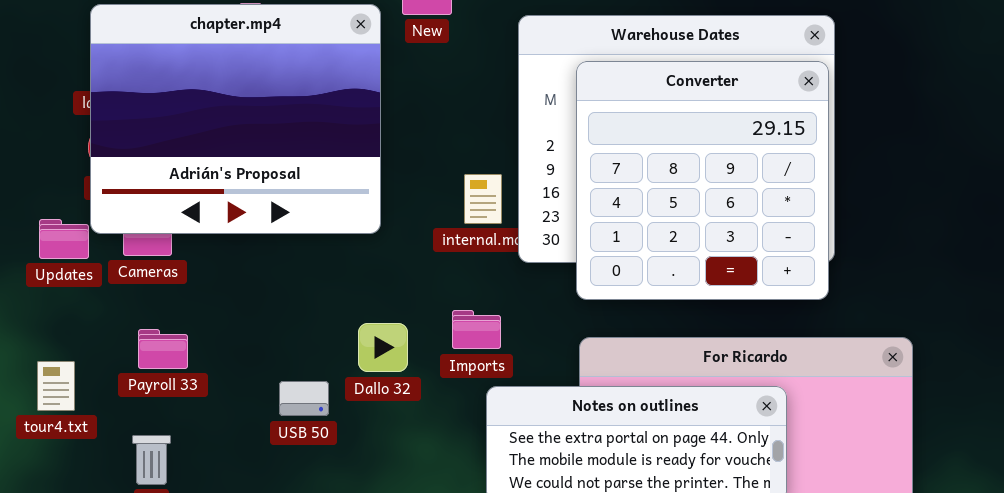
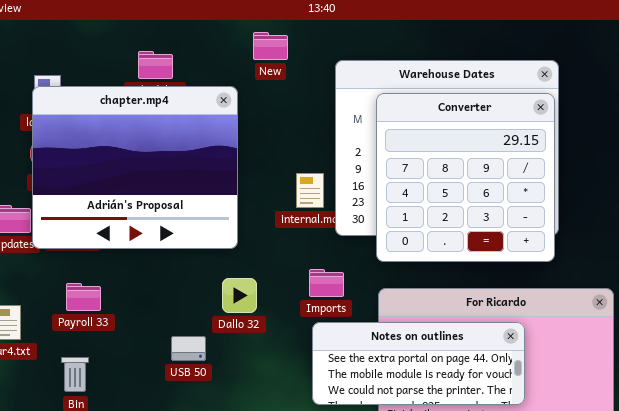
chapter.mp4: [90,4,381,234] -> [32,86,238,249], moved
Imports: [452,310,501,349] -> [309,269,344,297], moved
USB 50: [279,381,329,416] -> [171,336,206,361], moved

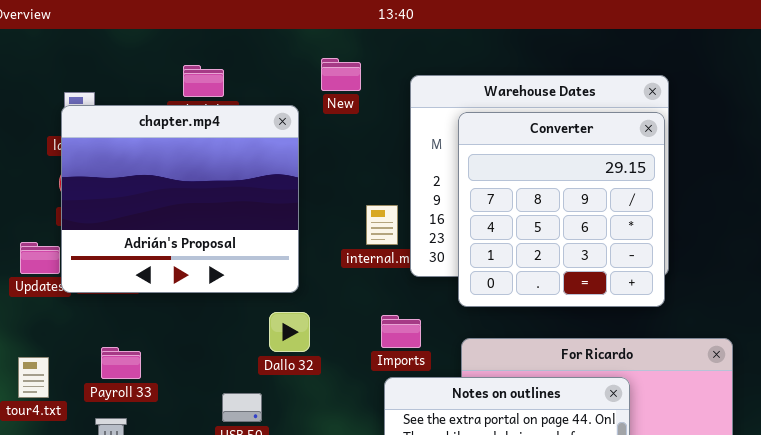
New: [253,32,288,60] -> [321,58,361,91], moved
Dallo 32: [222,278,257,313] -> [269,312,310,352], moved
Payroll 33: [66,283,101,311] -> [101,347,141,379], moved

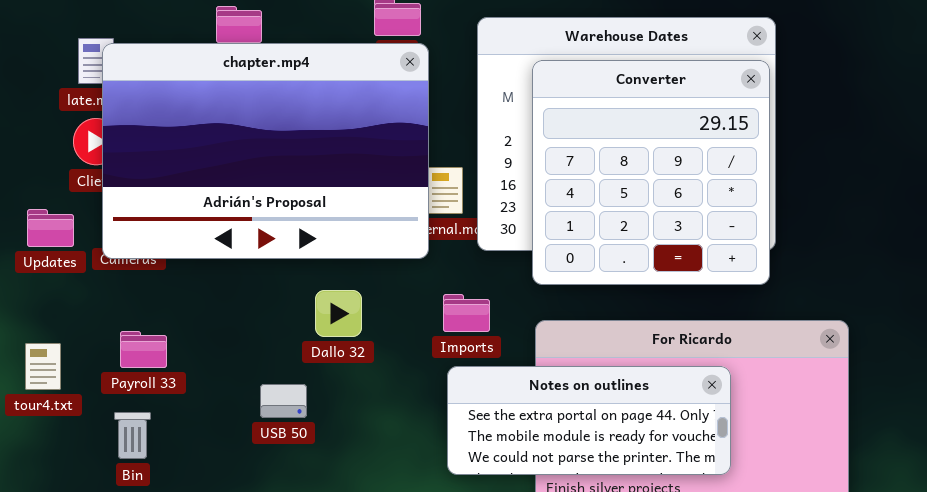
chapter.mp4: [61,105,299,293] -> [102,43,429,259], moved, resized

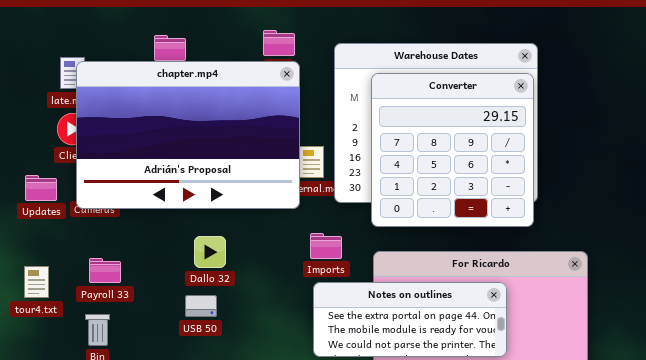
Dallo 32: [315,290,362,337] -> [194,236,226,268], moved

